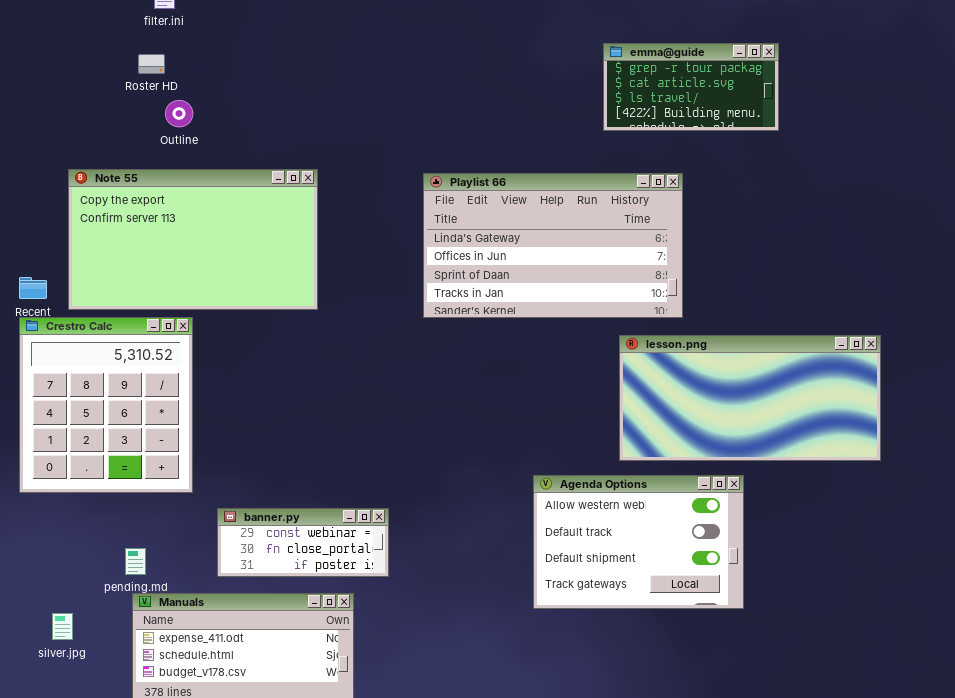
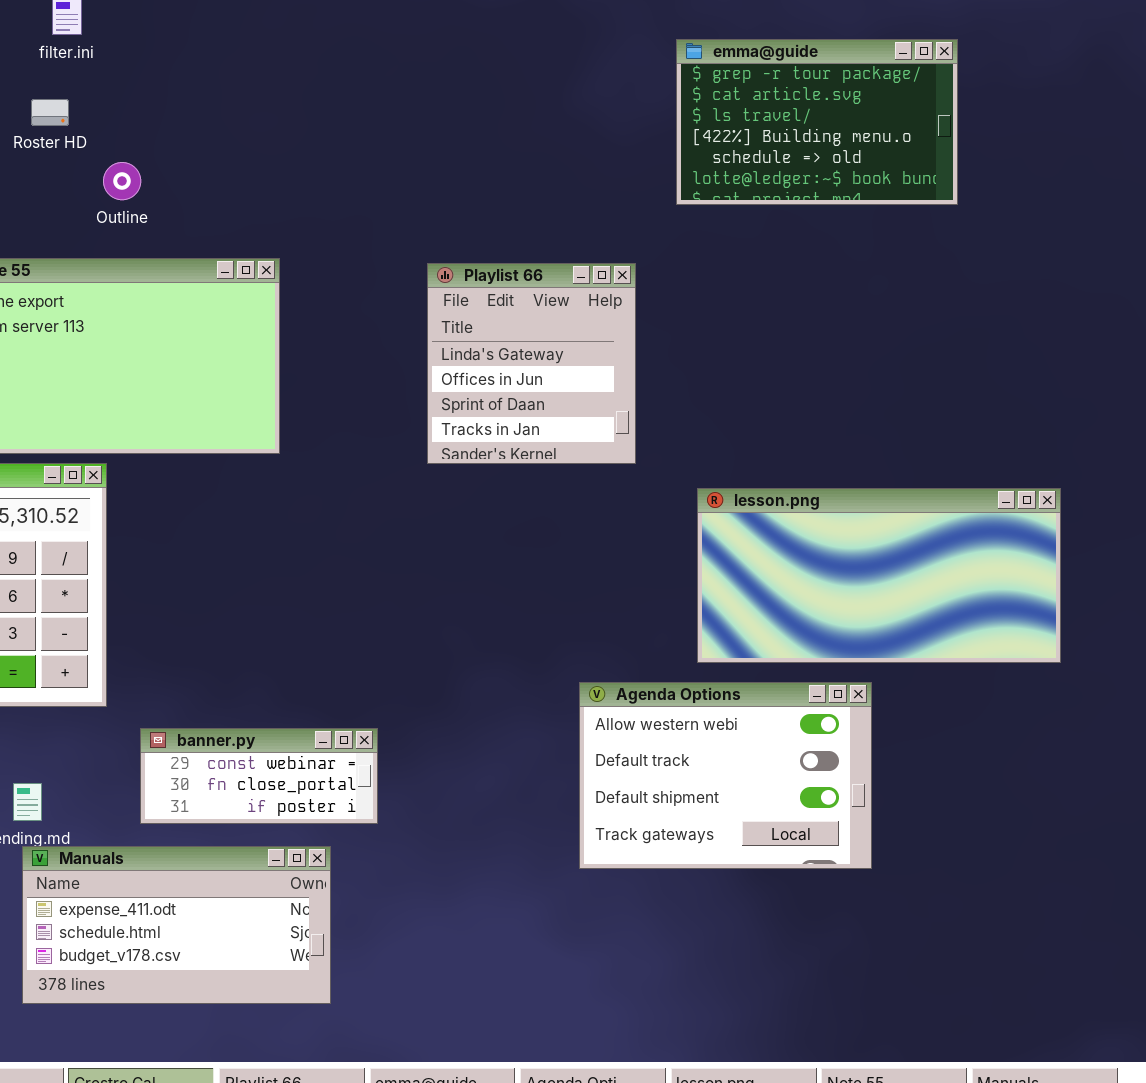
emma@guide: [603,43,779,131] -> [676,39,958,205], resized
Outline: [165,100,193,127] -> [103,162,141,200], moved
Playlist 66: [423,173,683,318] -> [427,263,636,464], resized

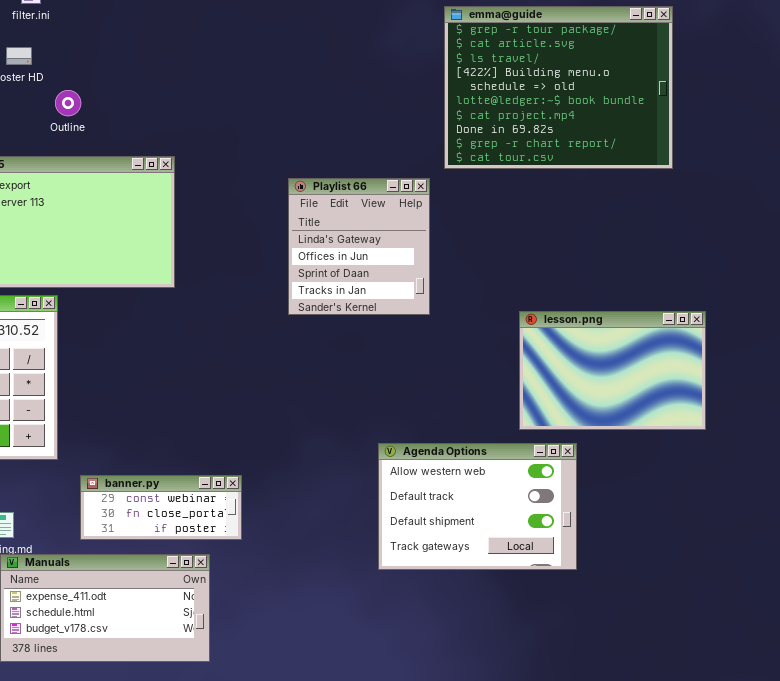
emma@guide: [676,39,958,205] -> [444,6,673,169], resized
Playlist 66: [427,263,636,464] -> [288,178,430,315], moved
lesson.png: [697,488,1061,663] -> [519,311,706,430], resized

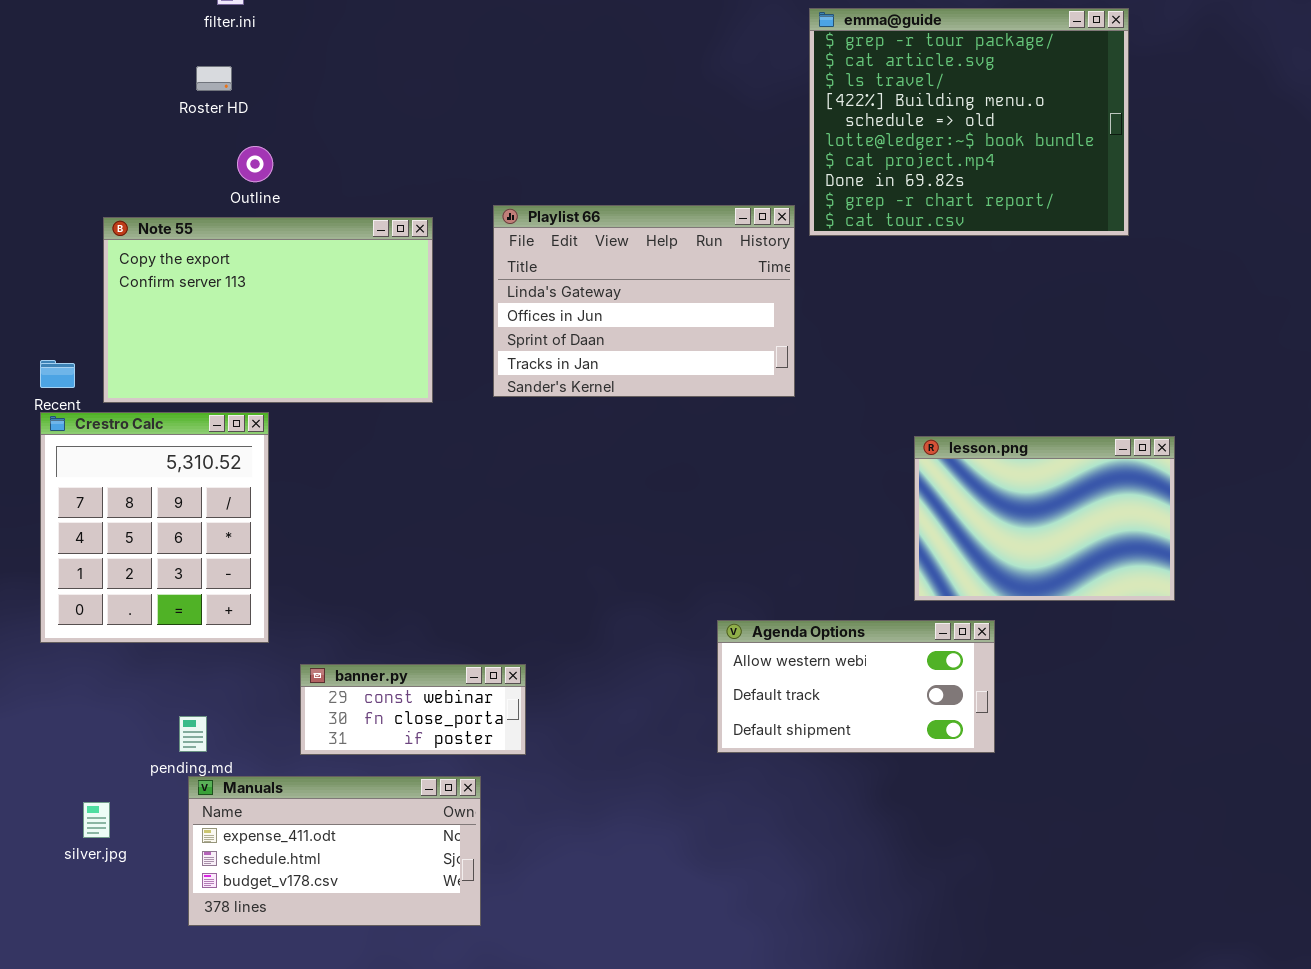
Outline: [55,90,81,116] -> [237,146,273,182], moved
Playlist 66: [288,178,430,315] -> [493,205,795,397], moved, resized
Agenda Options: [378,443,577,570] -> [717,620,995,753], resized

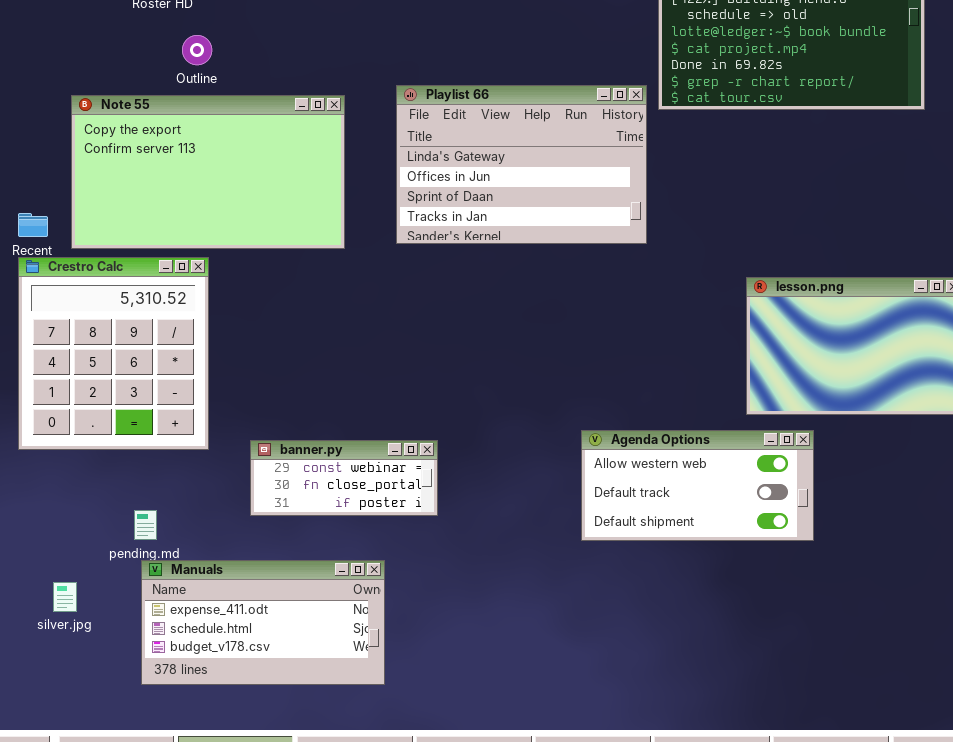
banner.py: [300,664,526,755] -> [250,440,438,516], moved

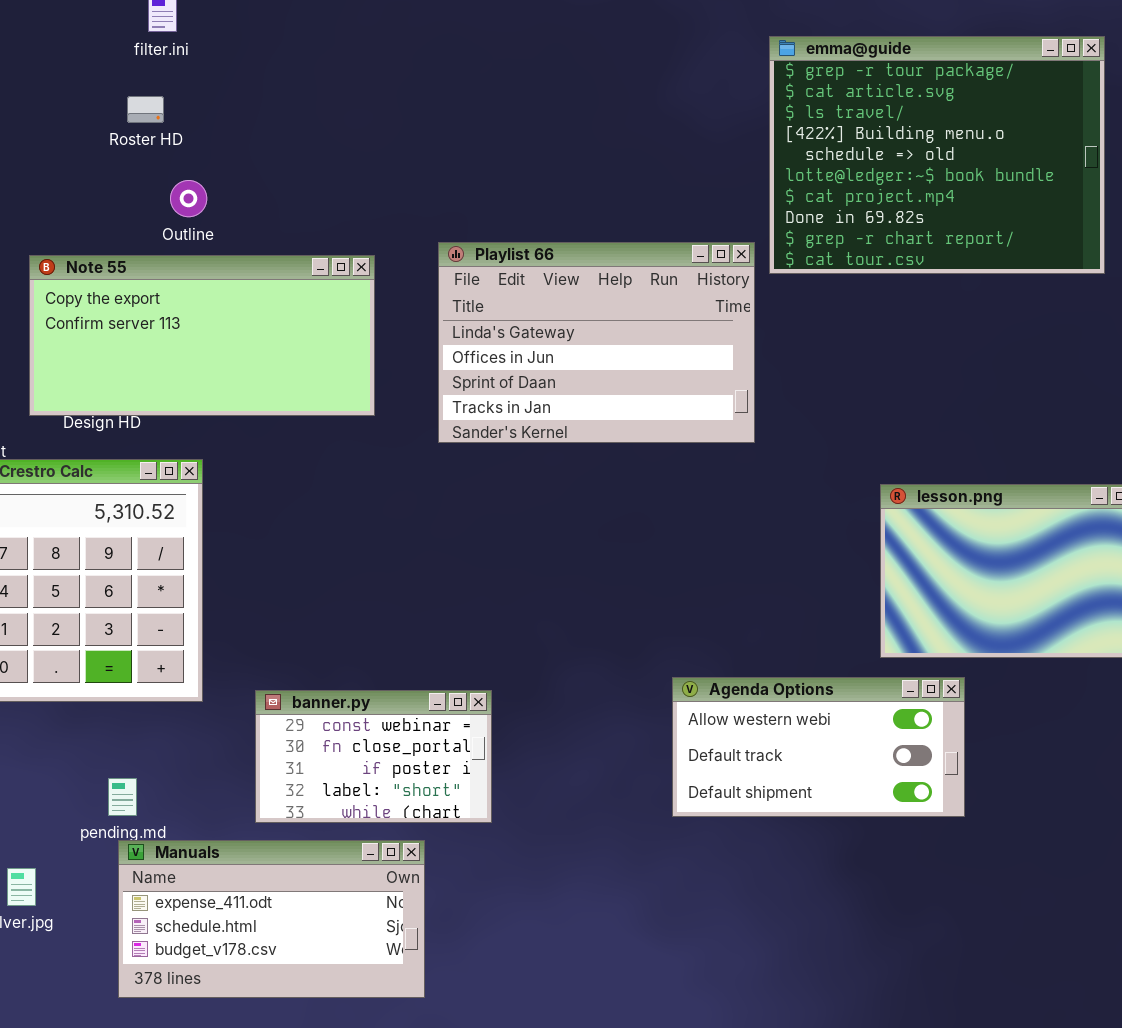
Note 55: [71,95,345,249] -> [29,255,375,416], resized
banner.py: [250,440,438,516] -> [255,690,492,823], resized

